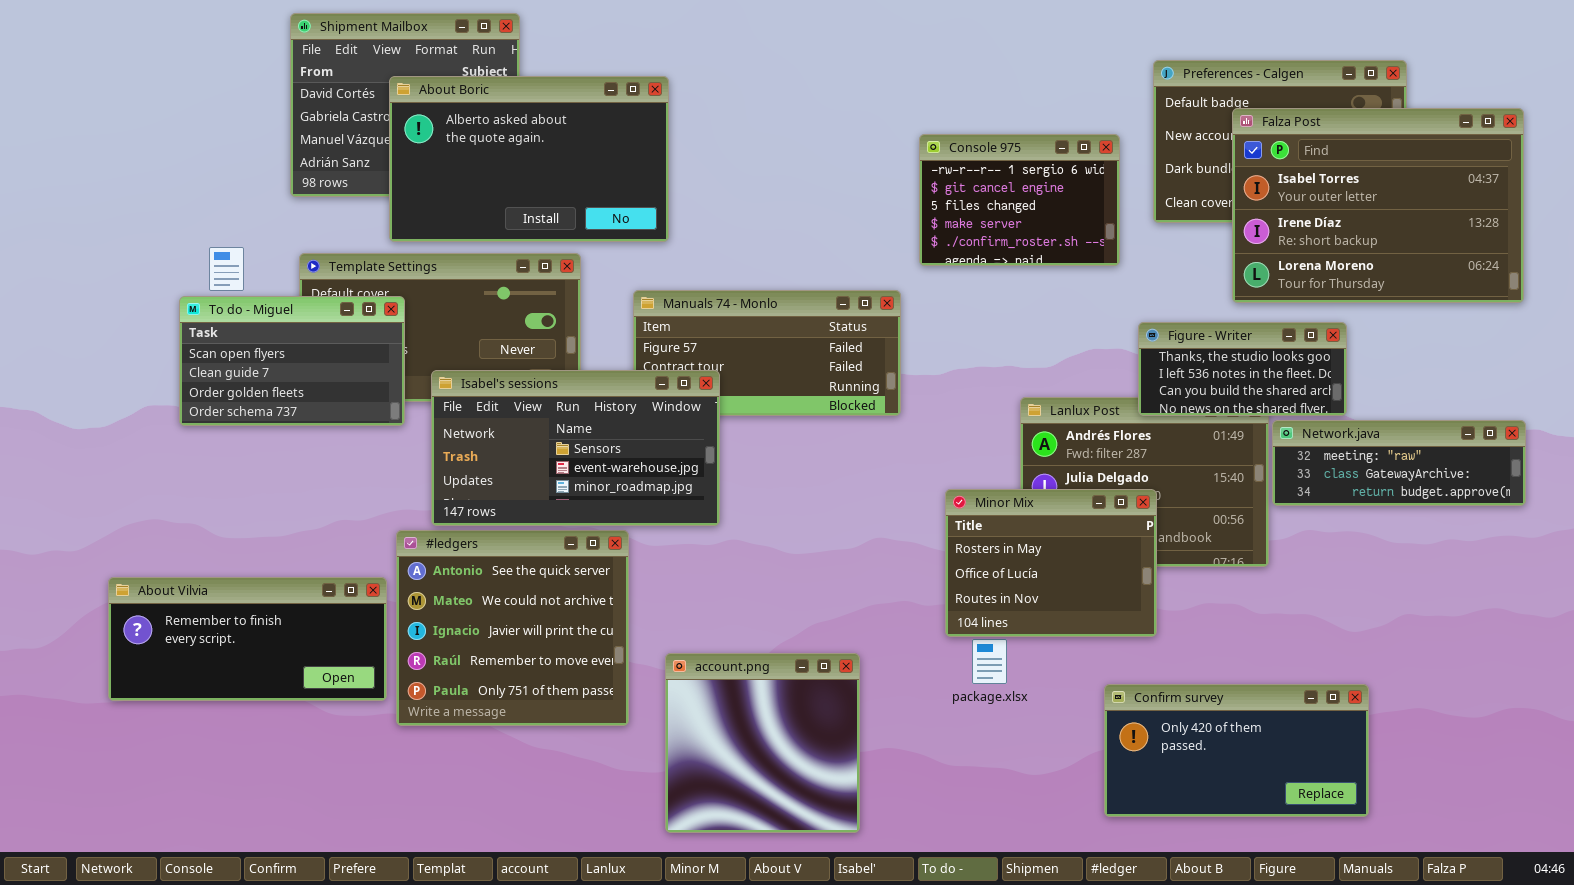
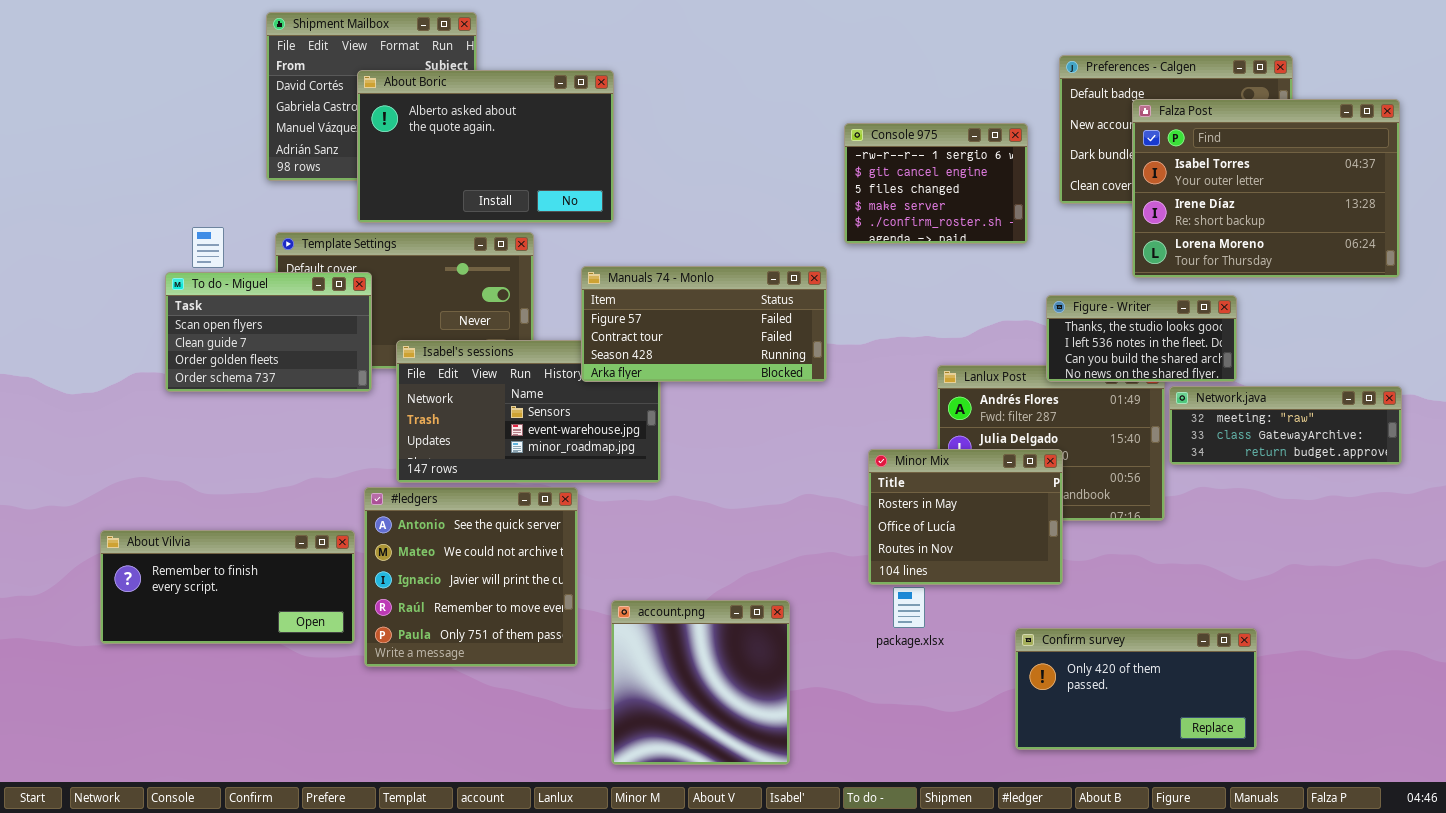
Manuals 74 - Monlo: [633,290,901,416] -> [581,266,827,382], raised

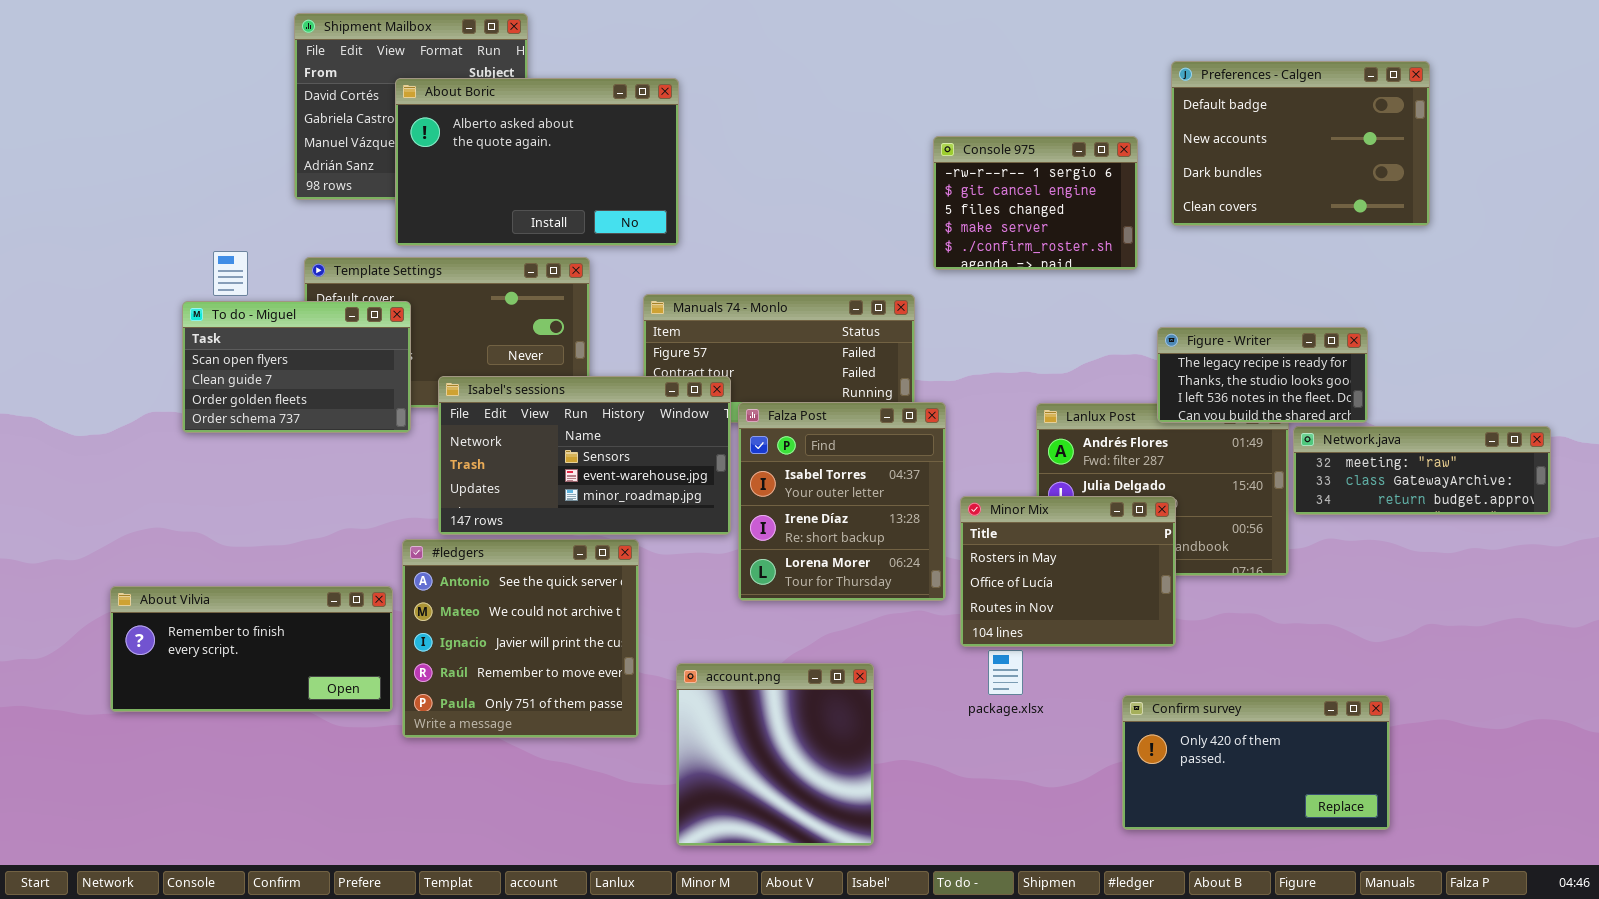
Falza Post: [1132,99,1400,278] -> [738,402,946,601], moved, resized
Figure - Writer: [1046,295,1237,382] -> [1157,327,1368,423], scrolled up 1 row
Isabel's sessions: [396,340,661,483] -> [438,376,731,535], raised

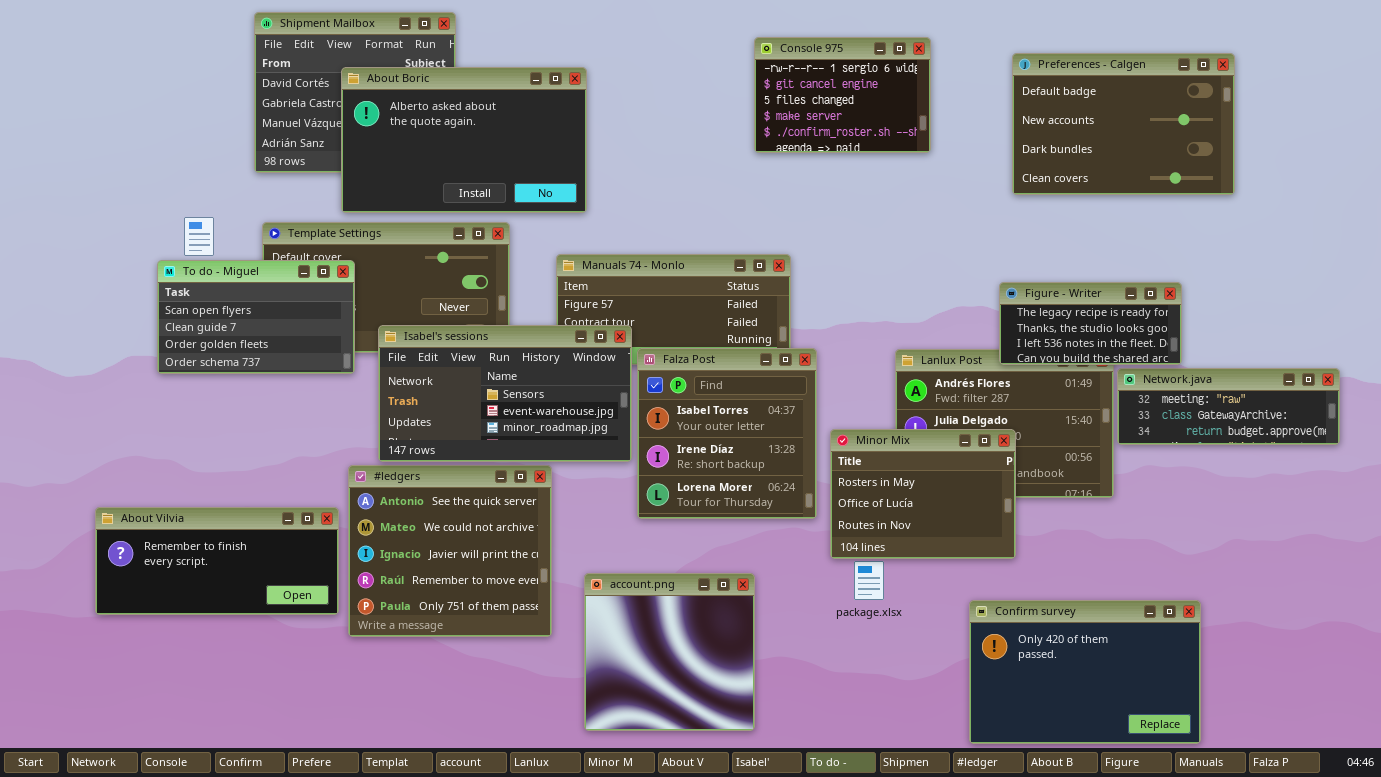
Console 975: [933,136,1138,270] -> [754,37,931,153], moved
Confirm survey: [1122,695,1390,830] -> [969,600,1201,744], resized

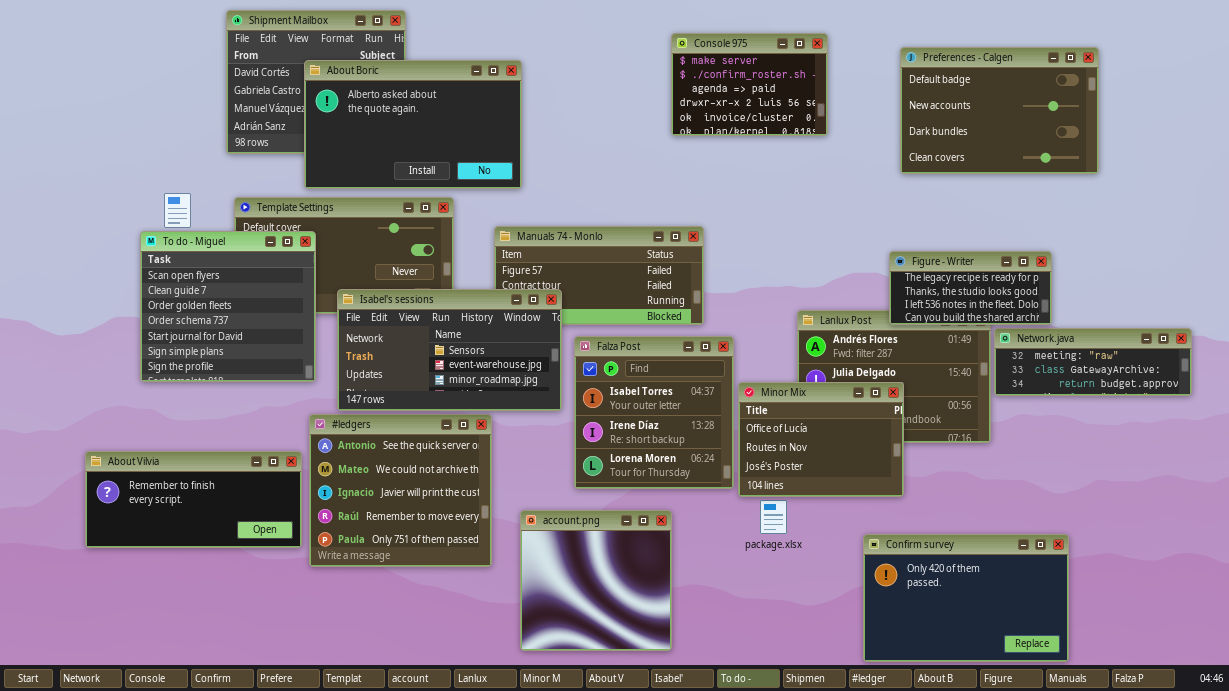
Console 975: [754,37,931,153] -> [671,33,828,136], scrolled down 3 rows
To do - Miguel: [157,260,355,374] -> [140,231,316,382], resized
Falza Post: [637,348,817,519] -> [574,336,734,489], moved
Minor Mix: [830,429,1016,559] -> [738,382,904,497], scrolled down 1 row

